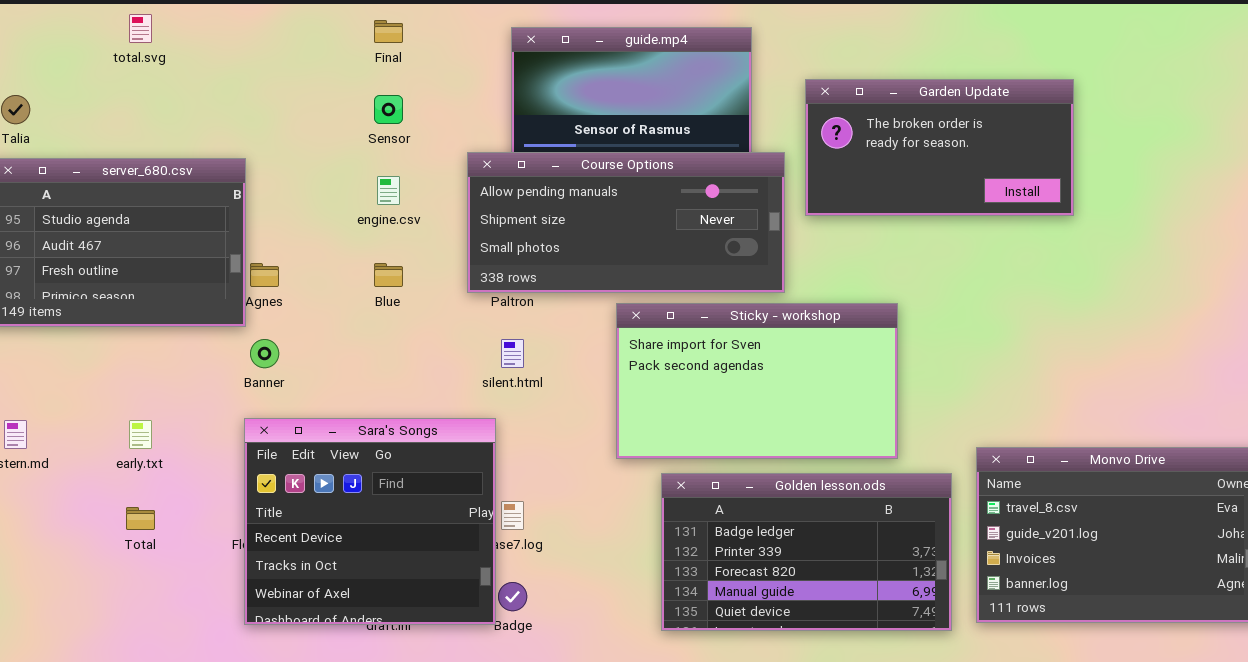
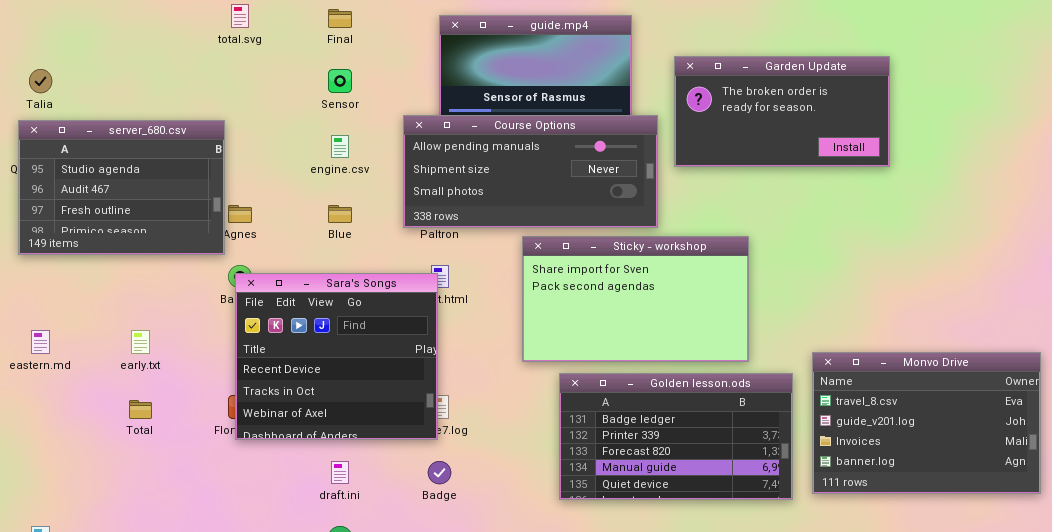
total.svg: [129,14,152,43] -> [231,4,249,28], moved
Sara's Songs: [244,418,496,625] -> [235,273,438,440], moved

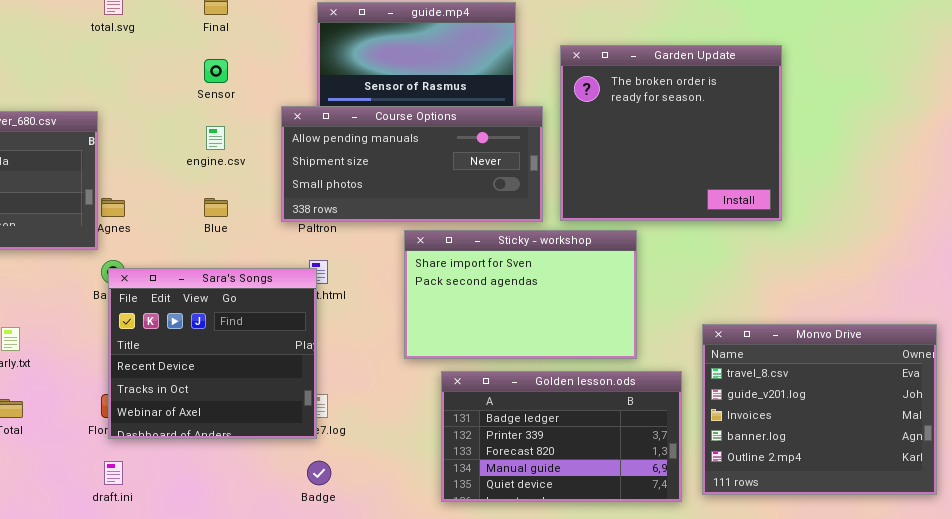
Garden Update: [674,56,890,167] -> [560,45,782,221], resized
Monvo Drive: [812,352,1041,494] -> [702,324,937,495], resized
draft.ini: [331,461,349,484] -> [104,461,123,485], moved

